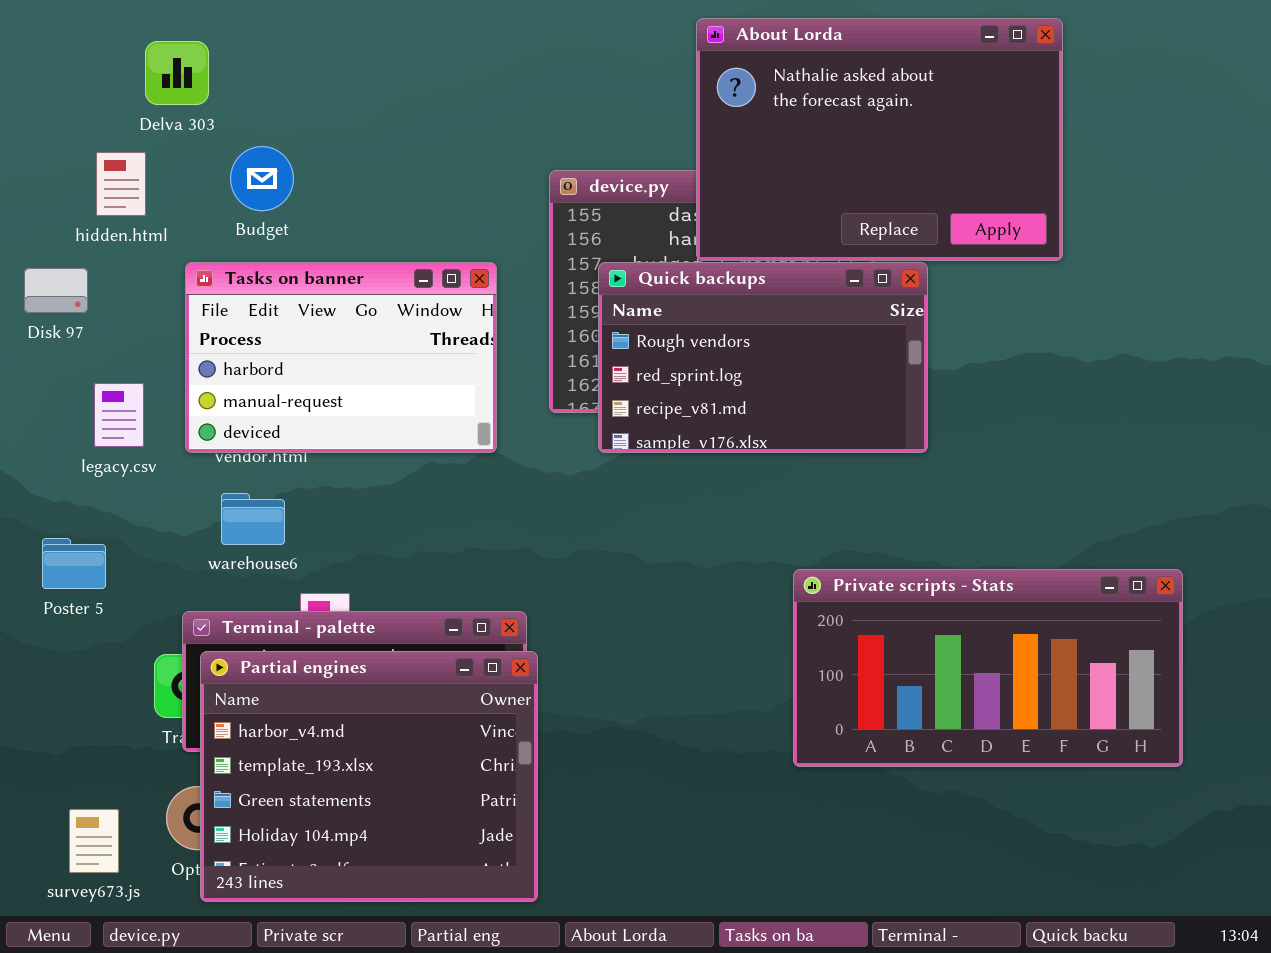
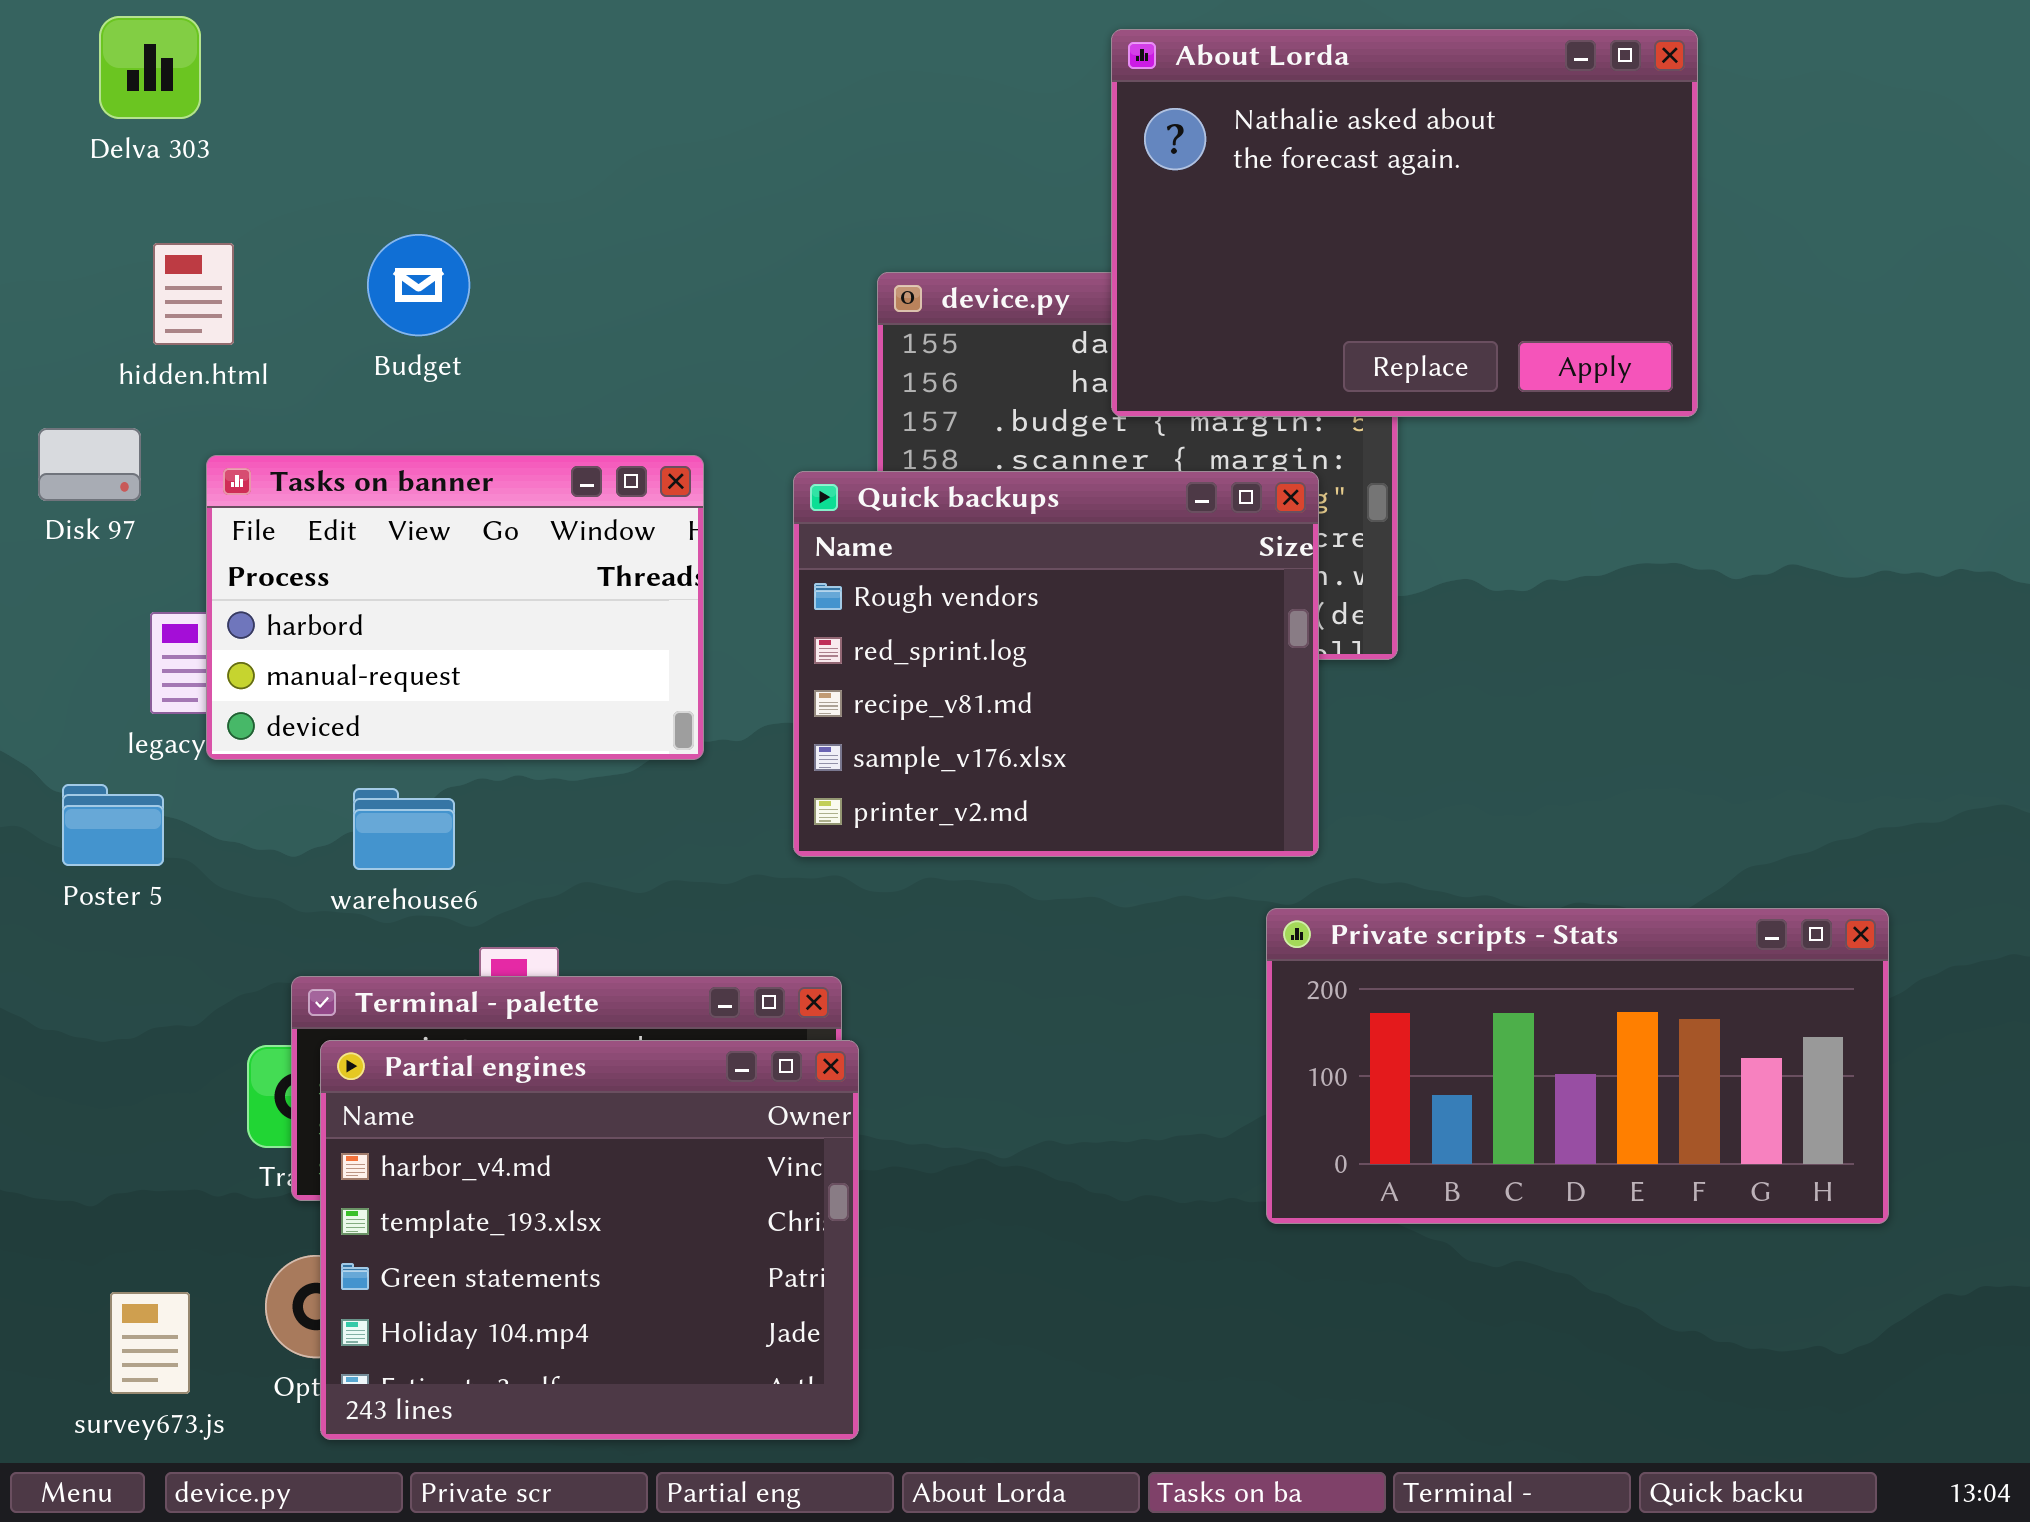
Delva 303: [145,41,209,105] -> [99,16,201,119], moved
Tasks on banner: [185,262,497,453] -> [206,455,704,760], moved
Quick backups: [598,262,928,453] -> [793,471,1319,857], moved, resized
Poster 5: [42,538,106,589] -> [62,784,164,866], moved

